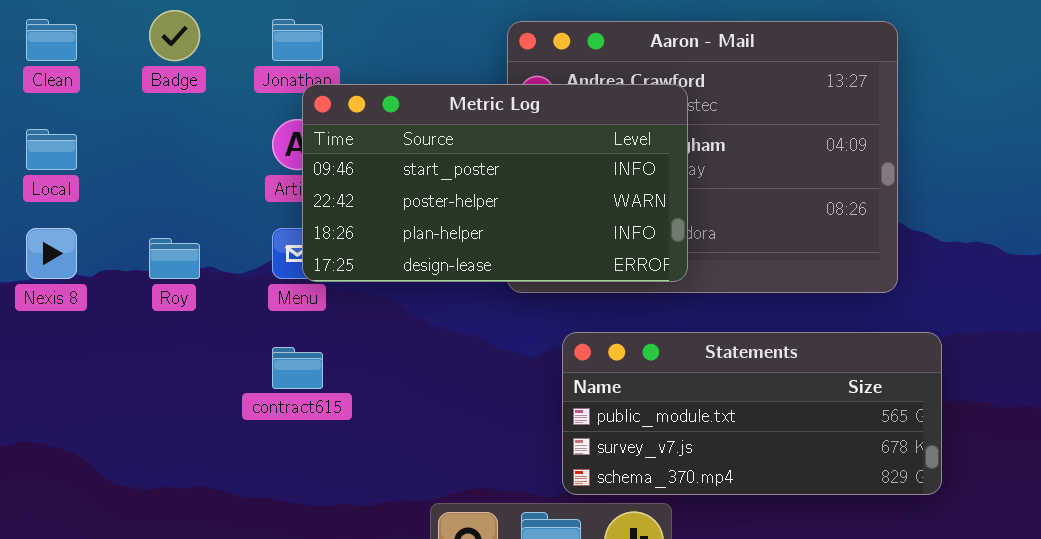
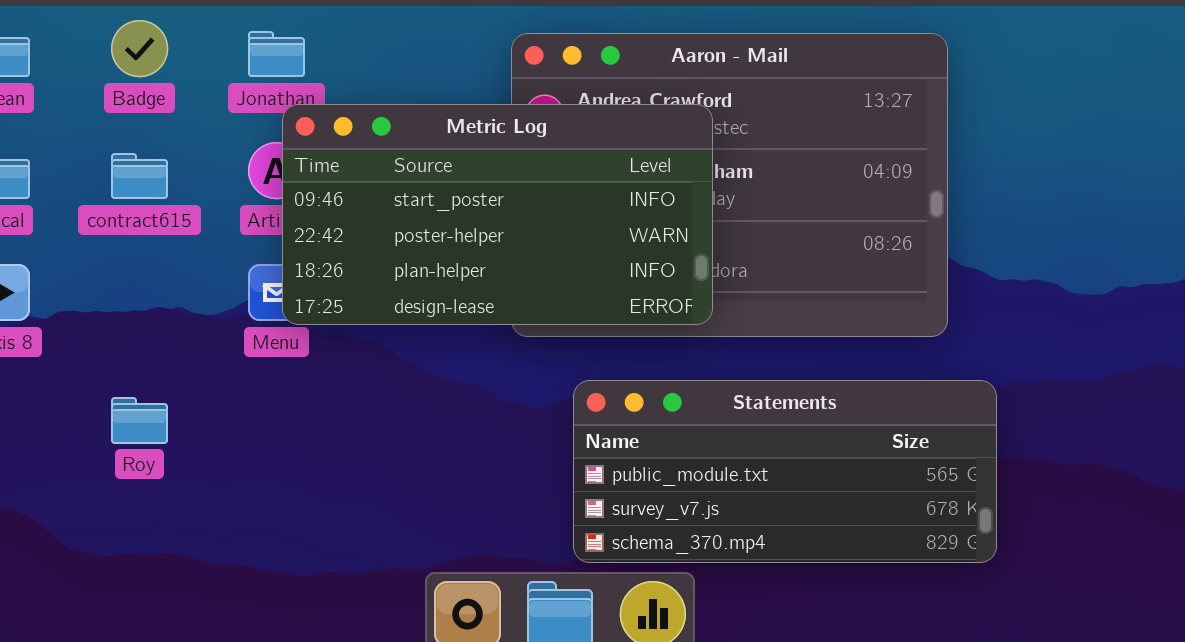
Roy: [149,238,200,279] -> [111,397,168,444], moved
contract615: [272,347,323,389] -> [111,153,168,199], moved

